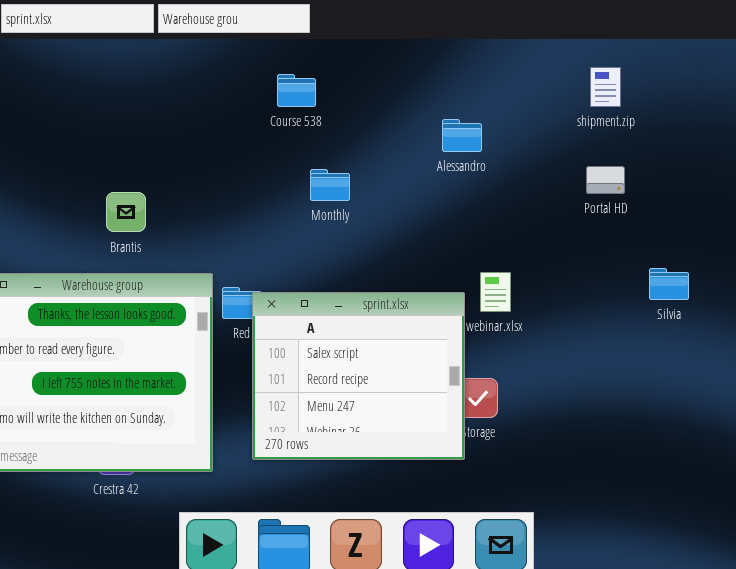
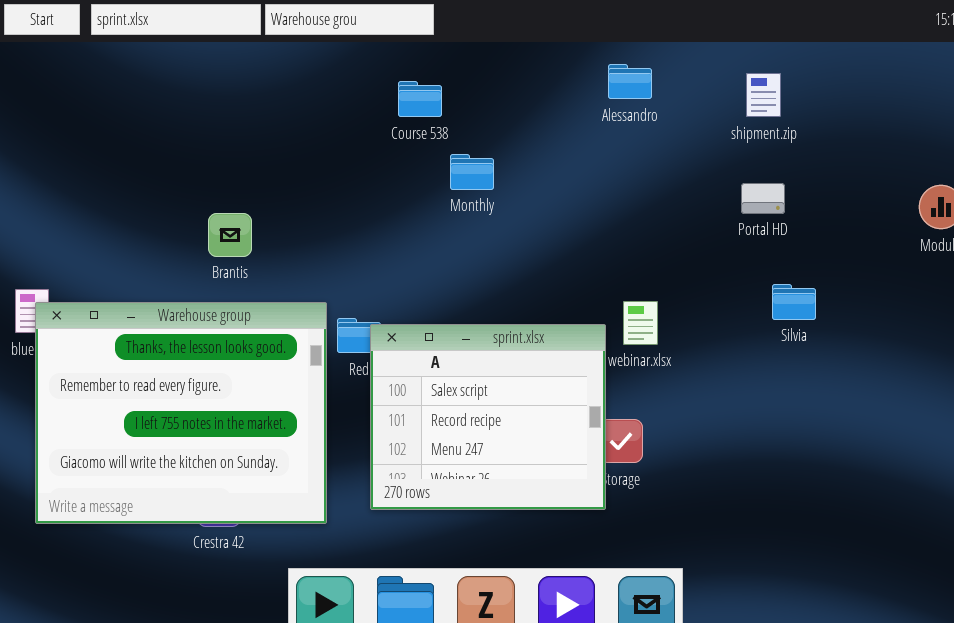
Alessandro: [442,119,482,152] -> [608,64,652,99], moved
Monthly: [310,169,350,201] -> [450,154,494,190], moved
Silvia: [649,268,689,300] -> [772,284,816,320], moved

